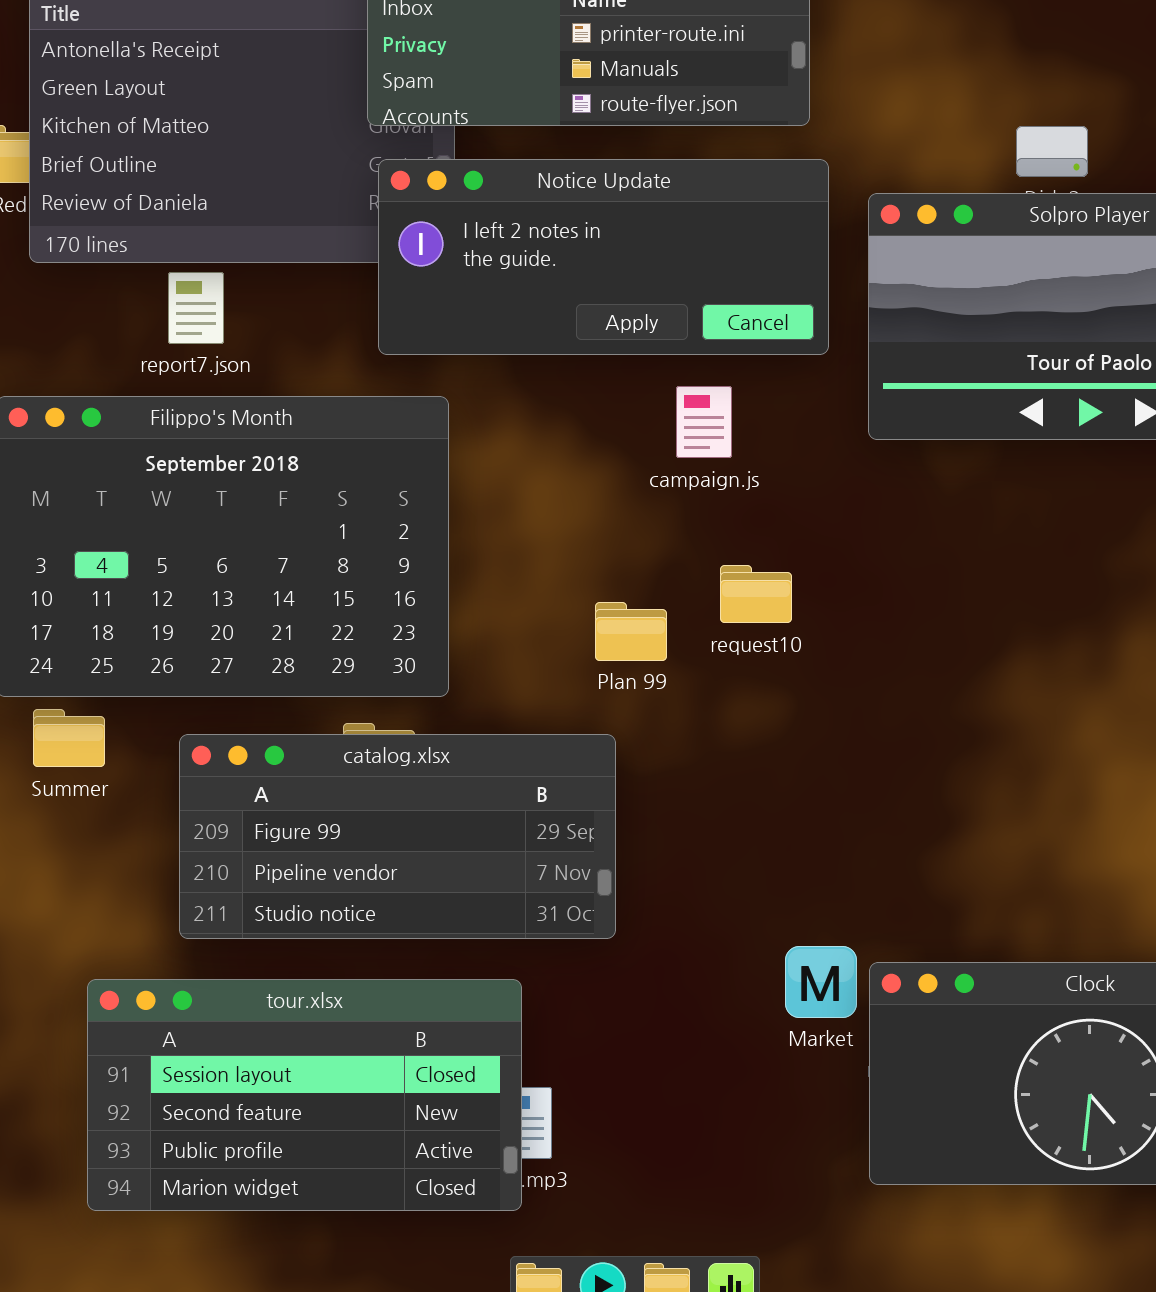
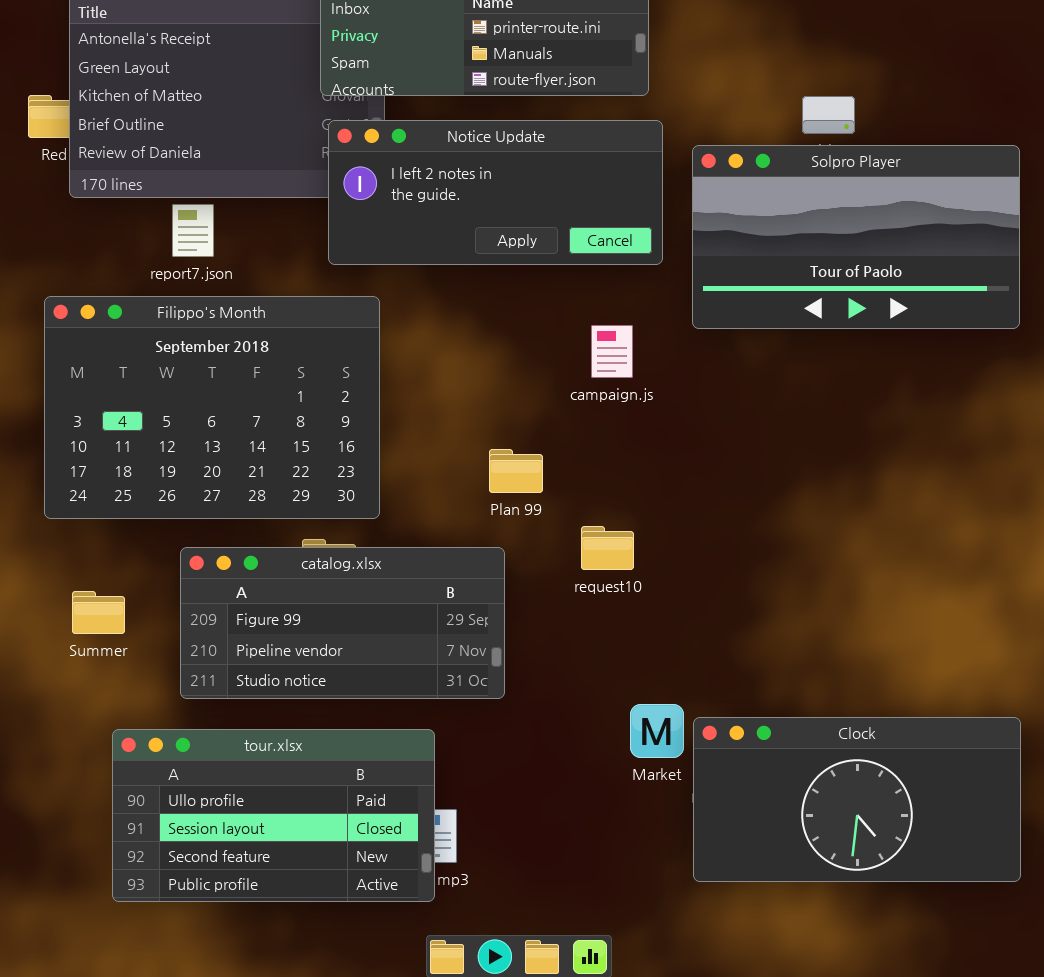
campaign.js: [676,386,732,458] -> [591,325,633,378], moved
request10: [720,565,792,623] -> [581,526,634,570], moved
Summer: [33,709,105,767] -> [72,591,125,634], moved
tour.xlsx: [87,979,522,1211] -> [112,729,435,902], scrolled up 1 row

